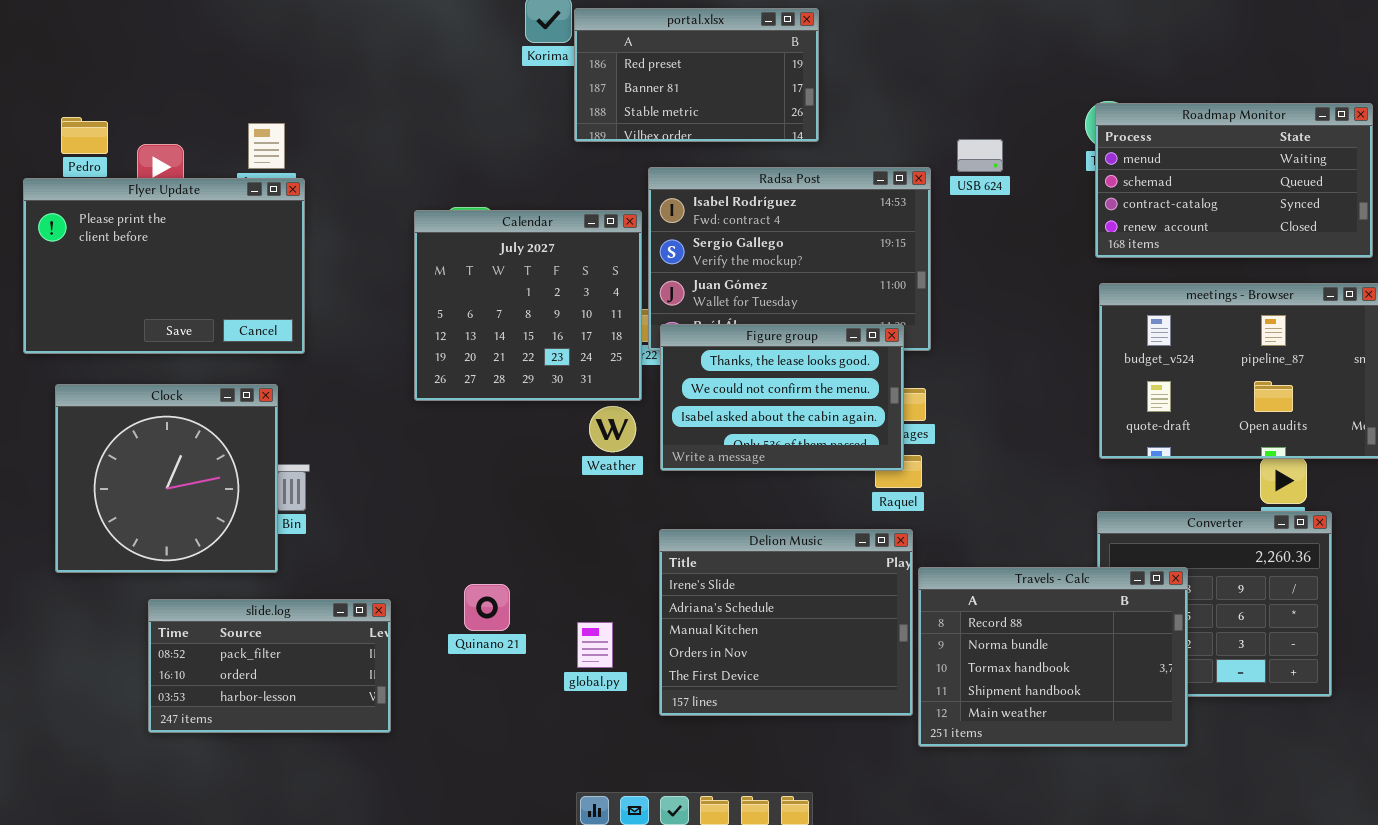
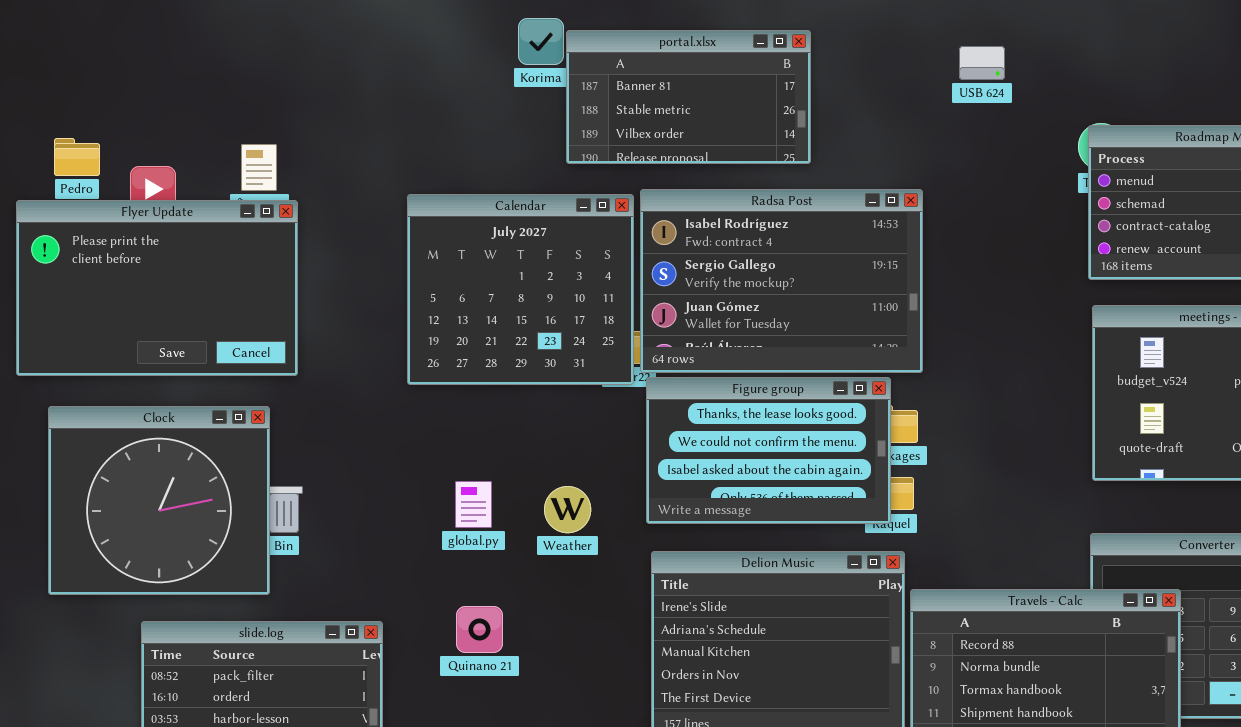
portal.xlsx: [574,8,819,142] -> [566,30,811,164], scrolled down 1 row
USB 624: [957,139,1003,172] -> [959,46,1005,80], moved
Calendar: [414,210,642,401] -> [407,194,634,385], moved
Figure group: [660,324,904,471] -> [646,377,891,524], moved
Weather: [589,406,636,452] -> [544,486,591,533], moved
global.py: [577,622,613,668] -> [455,481,492,528], moved

